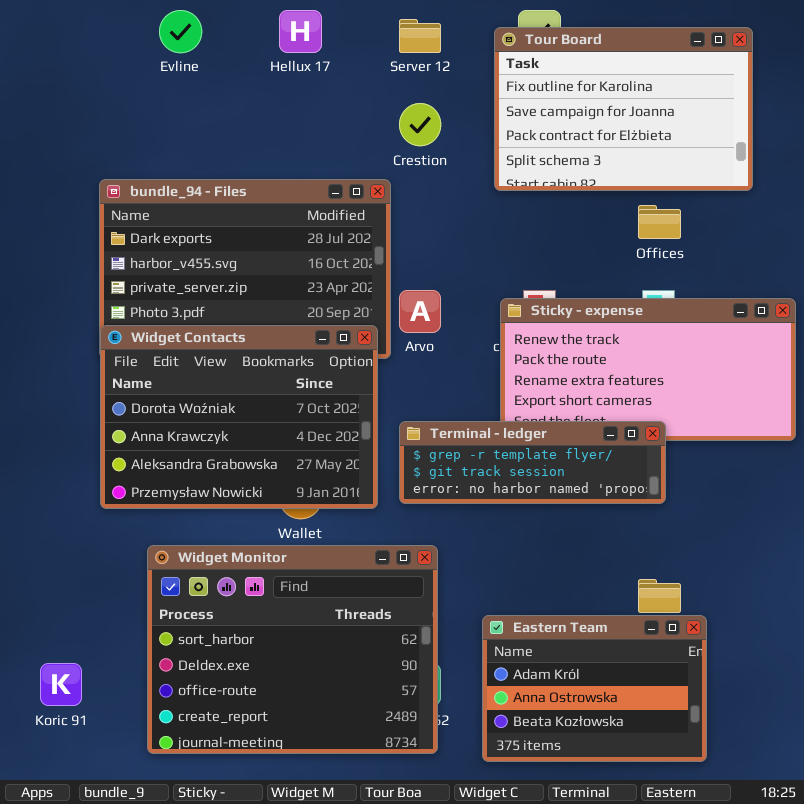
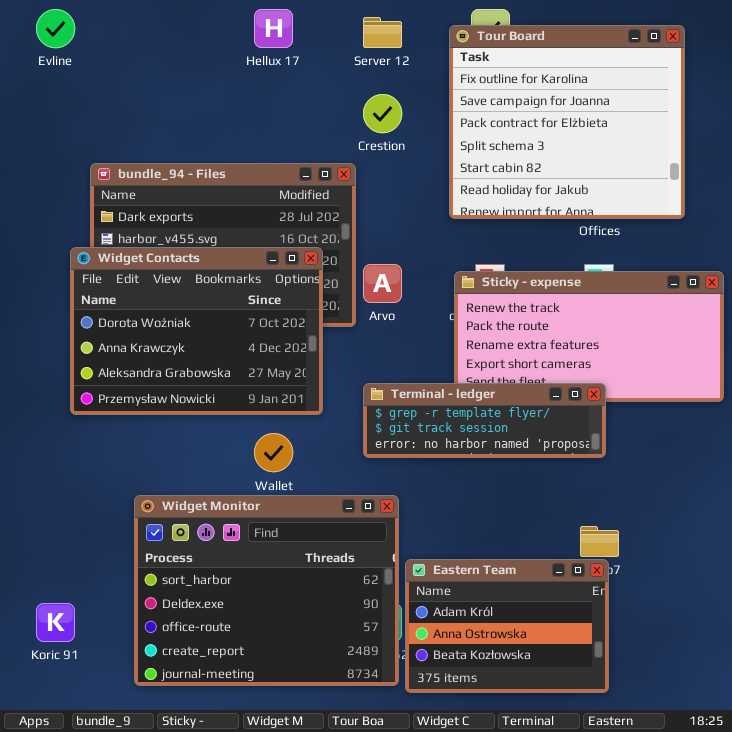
Evline: [159,10,202,53] -> [36,9,75,48], moved
Tour Board: [494,27,753,191] -> [449,25,685,219], resized
Widget Contacts: [100,325,378,509] -> [70,247,323,415], moved
Eastern Team: [482,615,707,762] -> [405,559,609,693], moved

